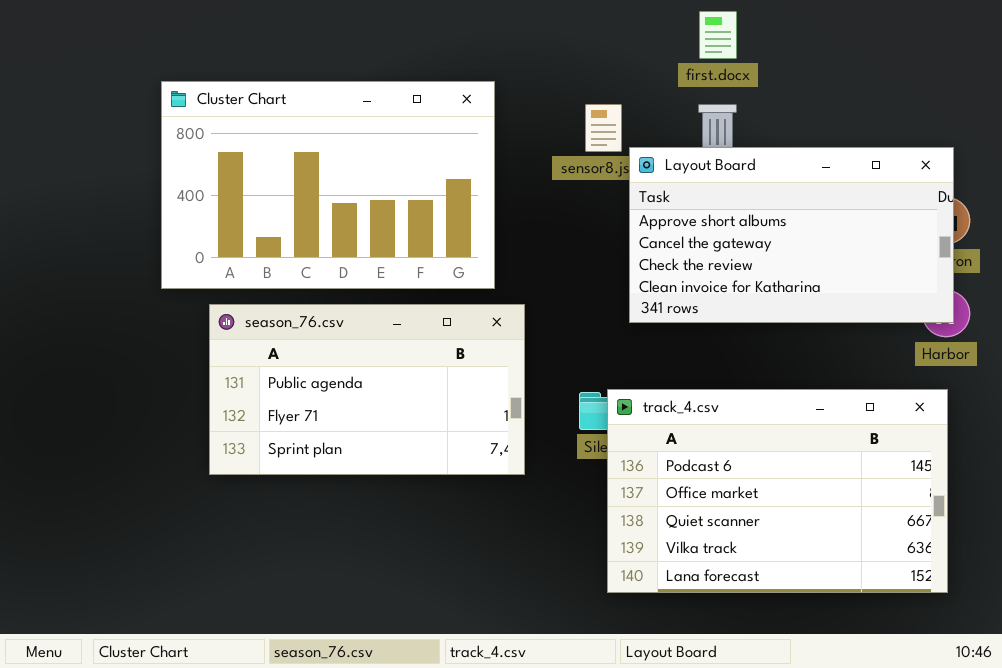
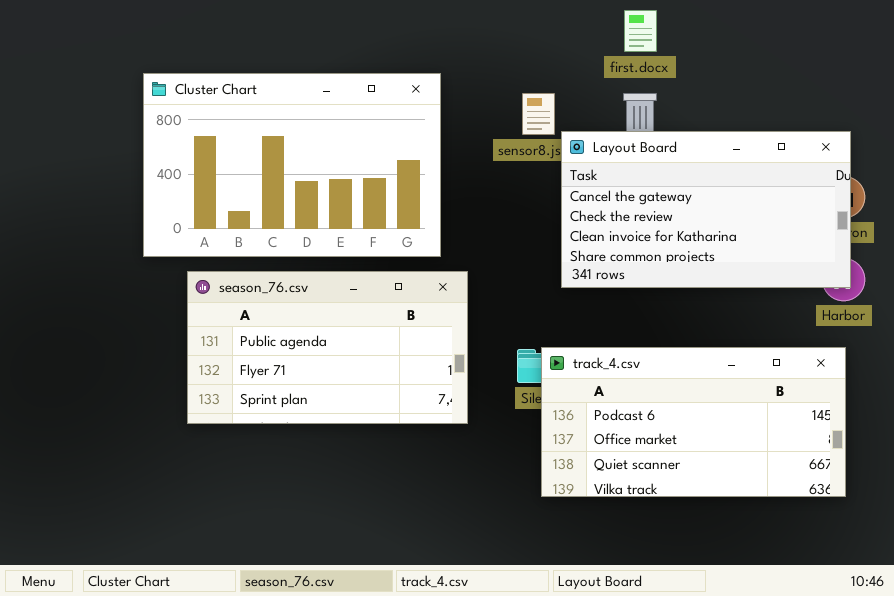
Layout Board: [629,147,954,323] -> [561,131,851,288], scrolled down 1 row
track_4.csv: [607,389,948,593] -> [541,347,846,497], resized

